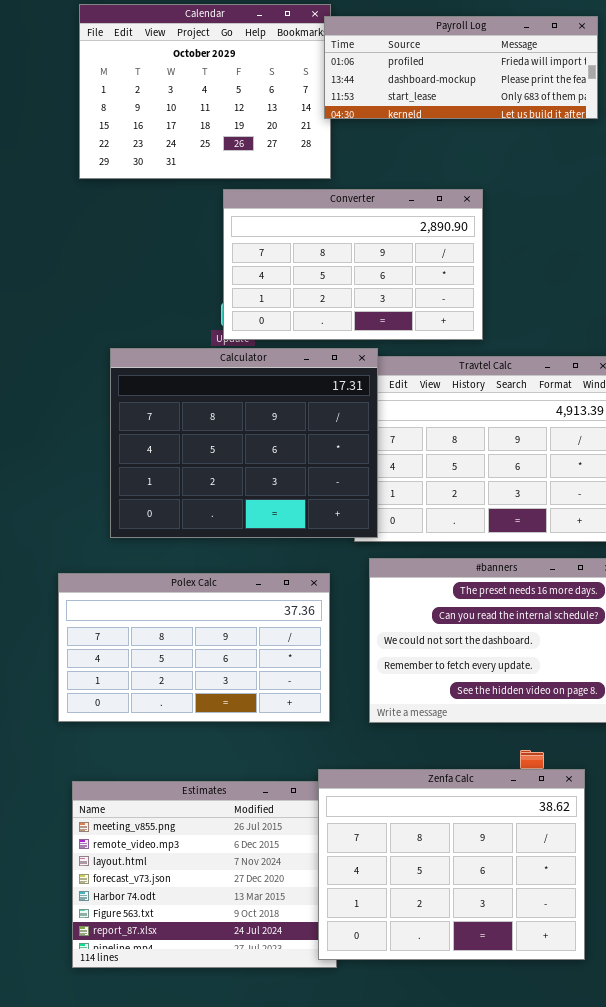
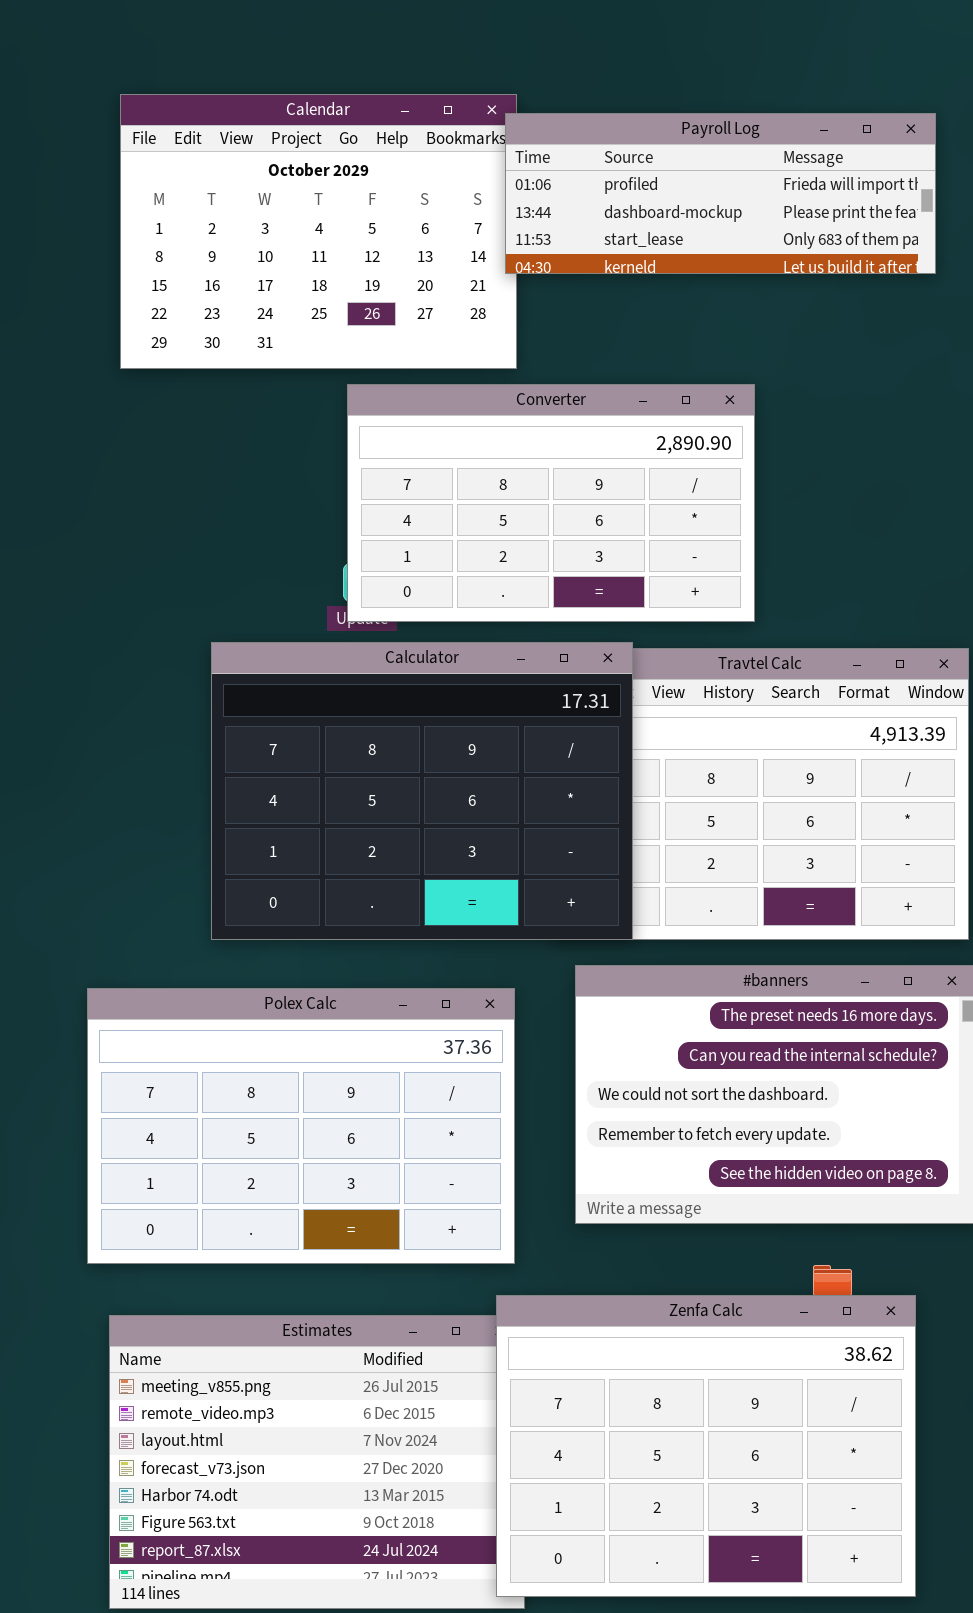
Calculator: [110,348,378,538] -> [211,642,633,940], moved
Polex Calc: [58,573,330,722] -> [87,988,515,1264], resized

